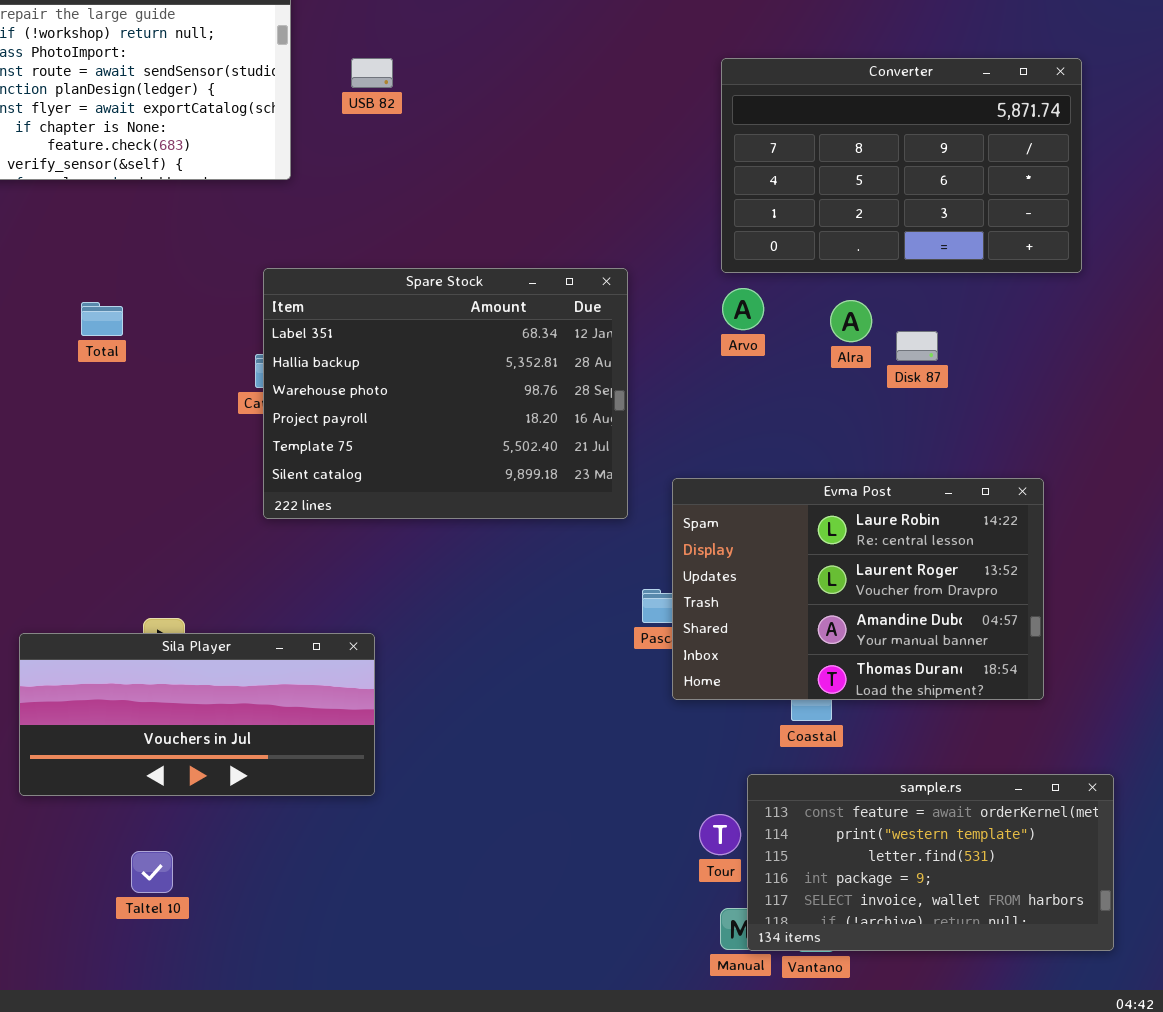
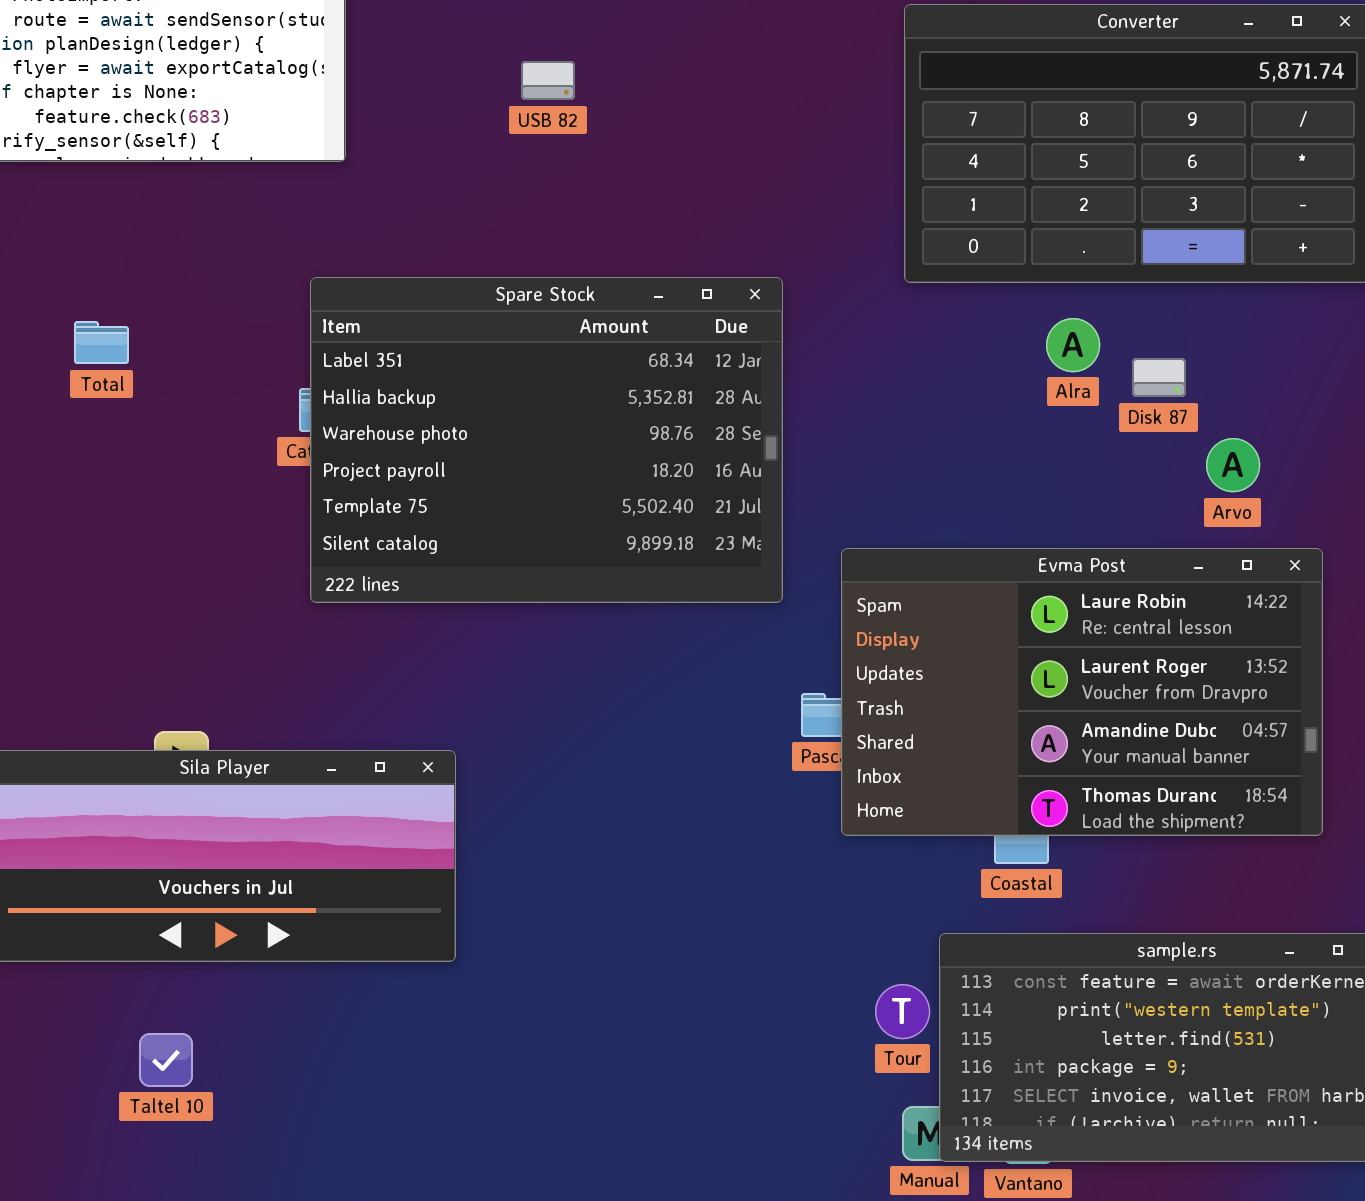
USB 82: [351,58,393,88] -> [521,61,575,100], moved
Arvo: [722,288,764,330] -> [1206,438,1260,492], moved

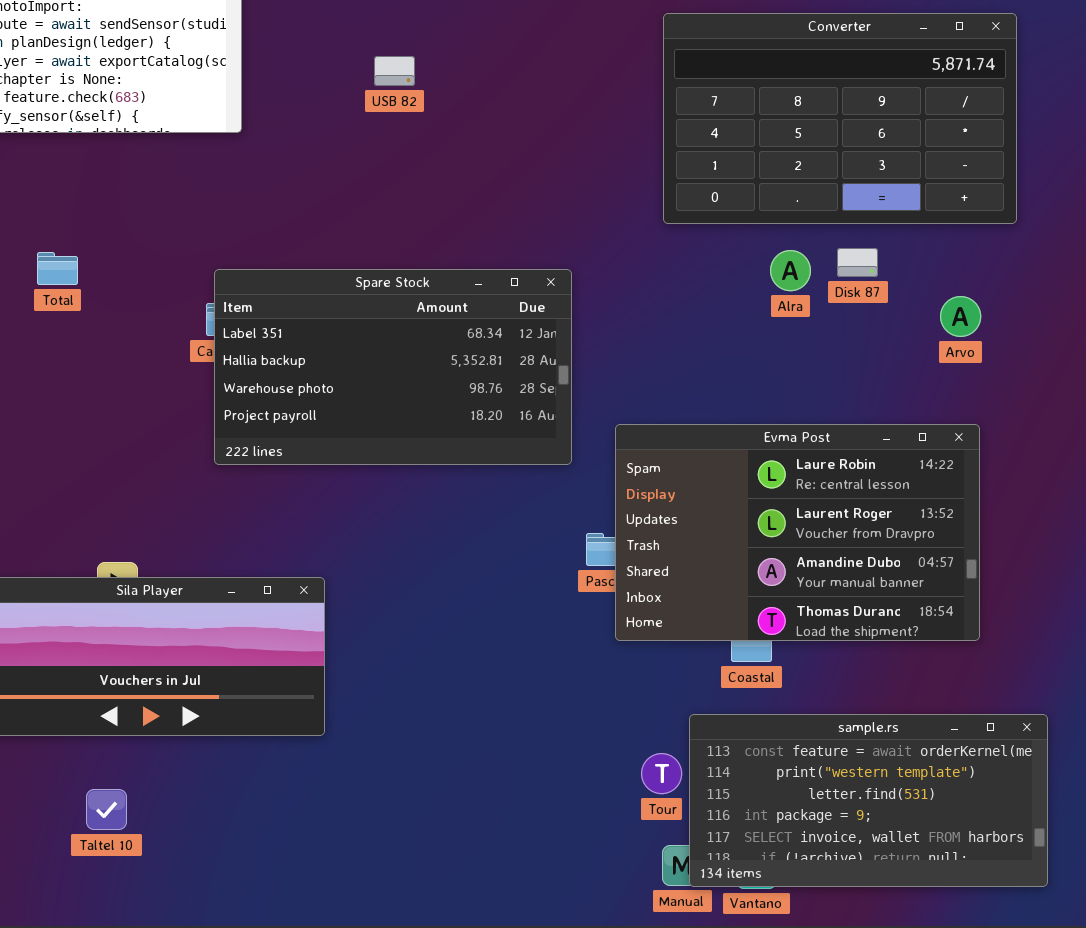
Spare Stock: [310,277,783,603] -> [214,269,572,465], resized
Disk 87: [1132,358,1186,397] -> [837,248,878,277], moved
Arvo: [1206,438,1260,492] -> [940,296,981,337], moved

